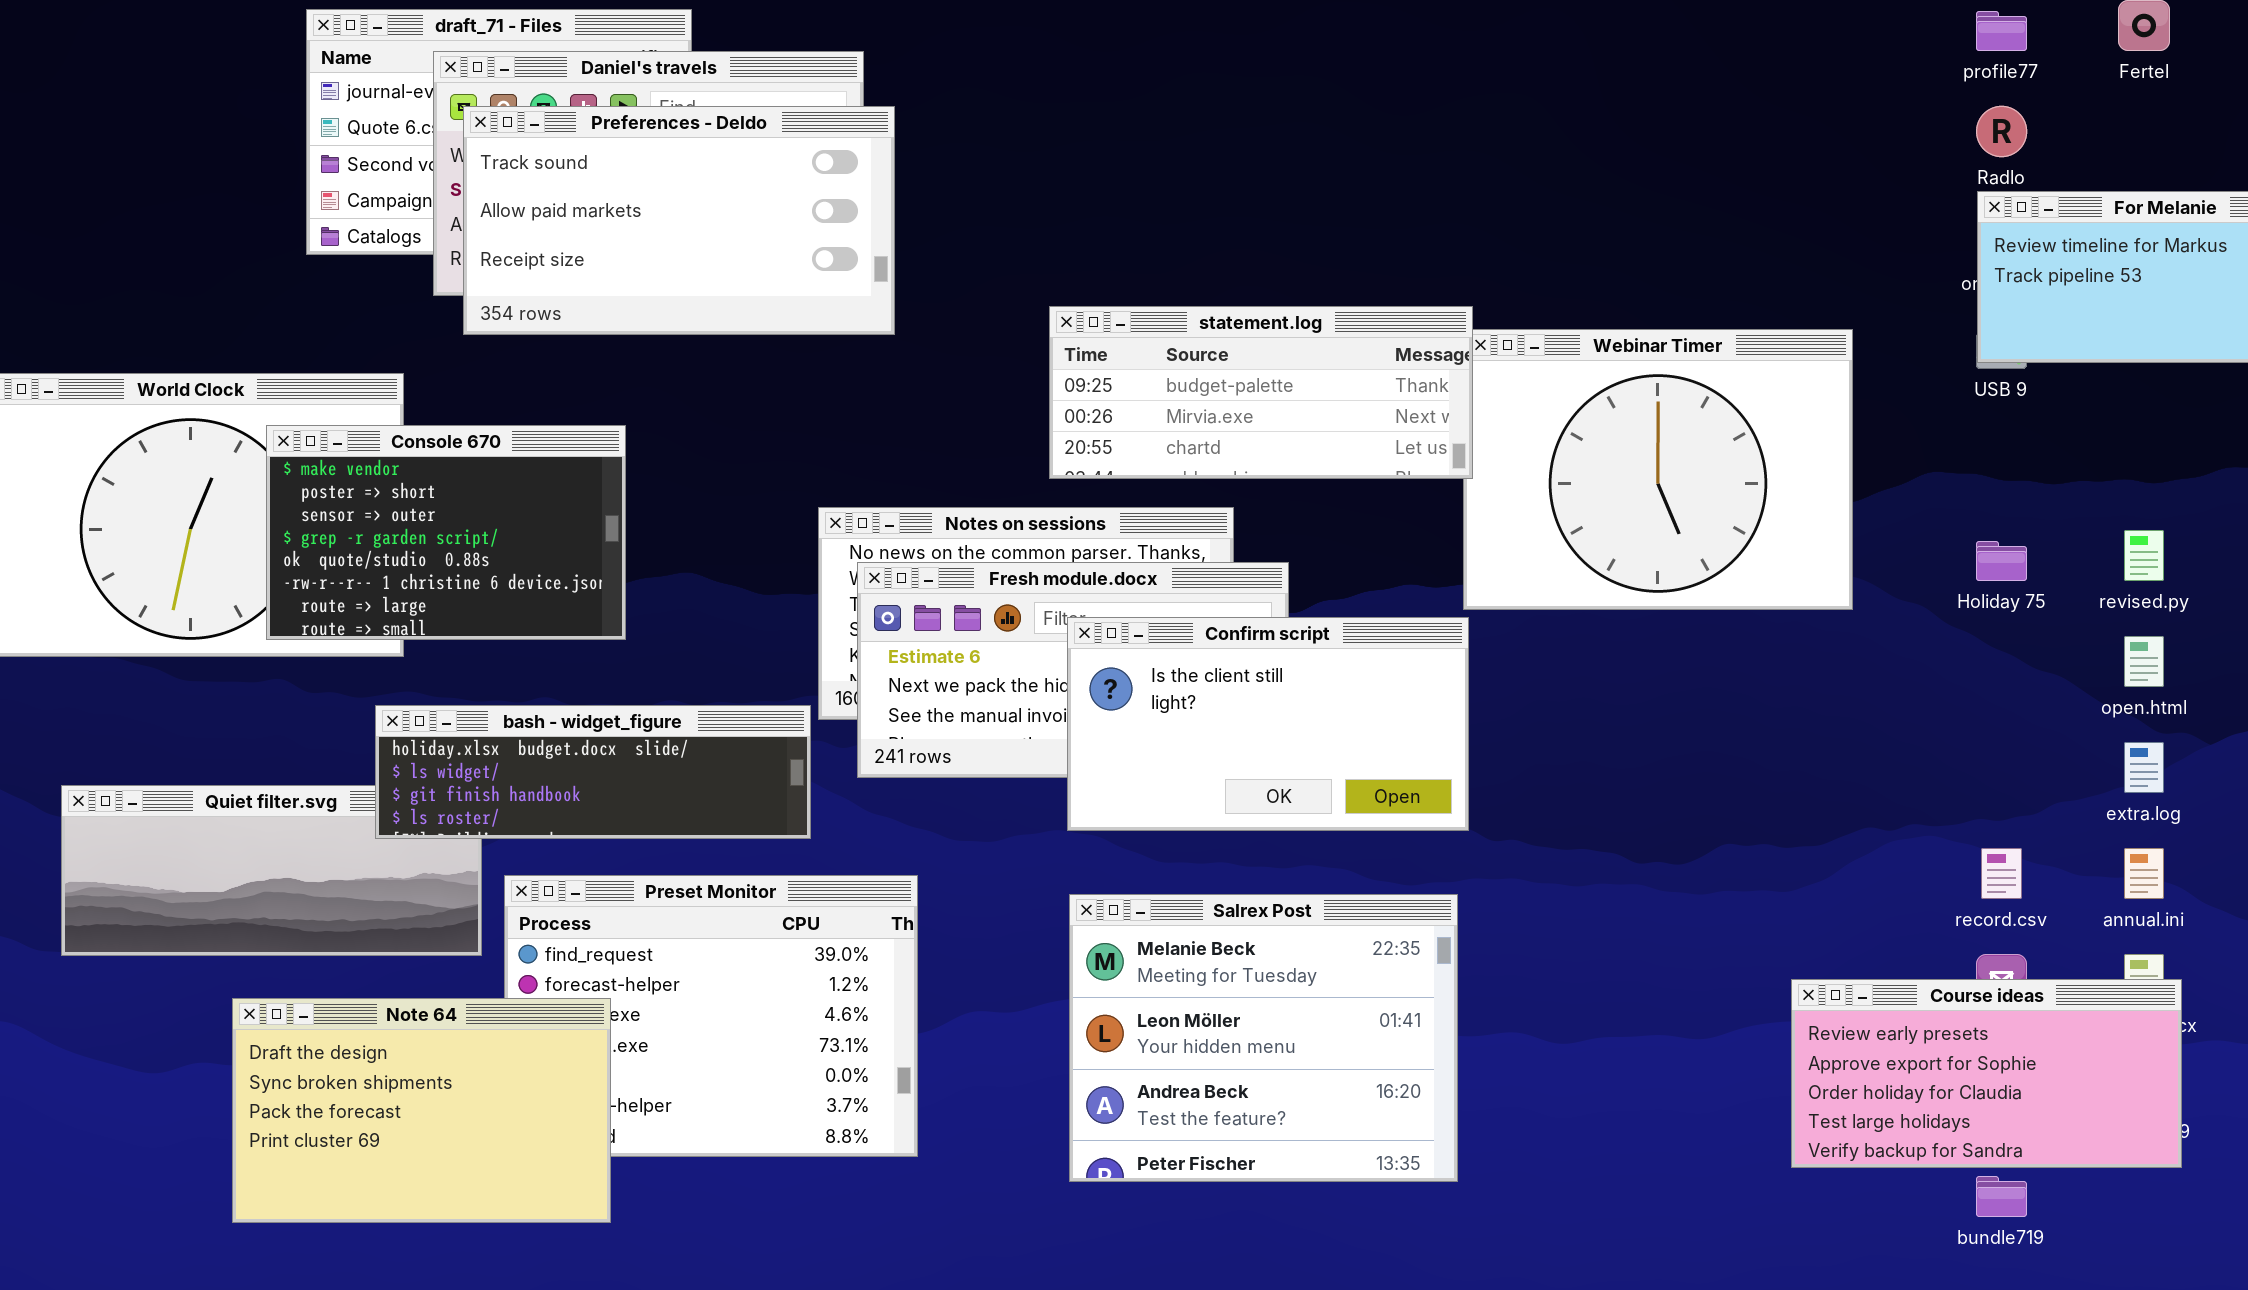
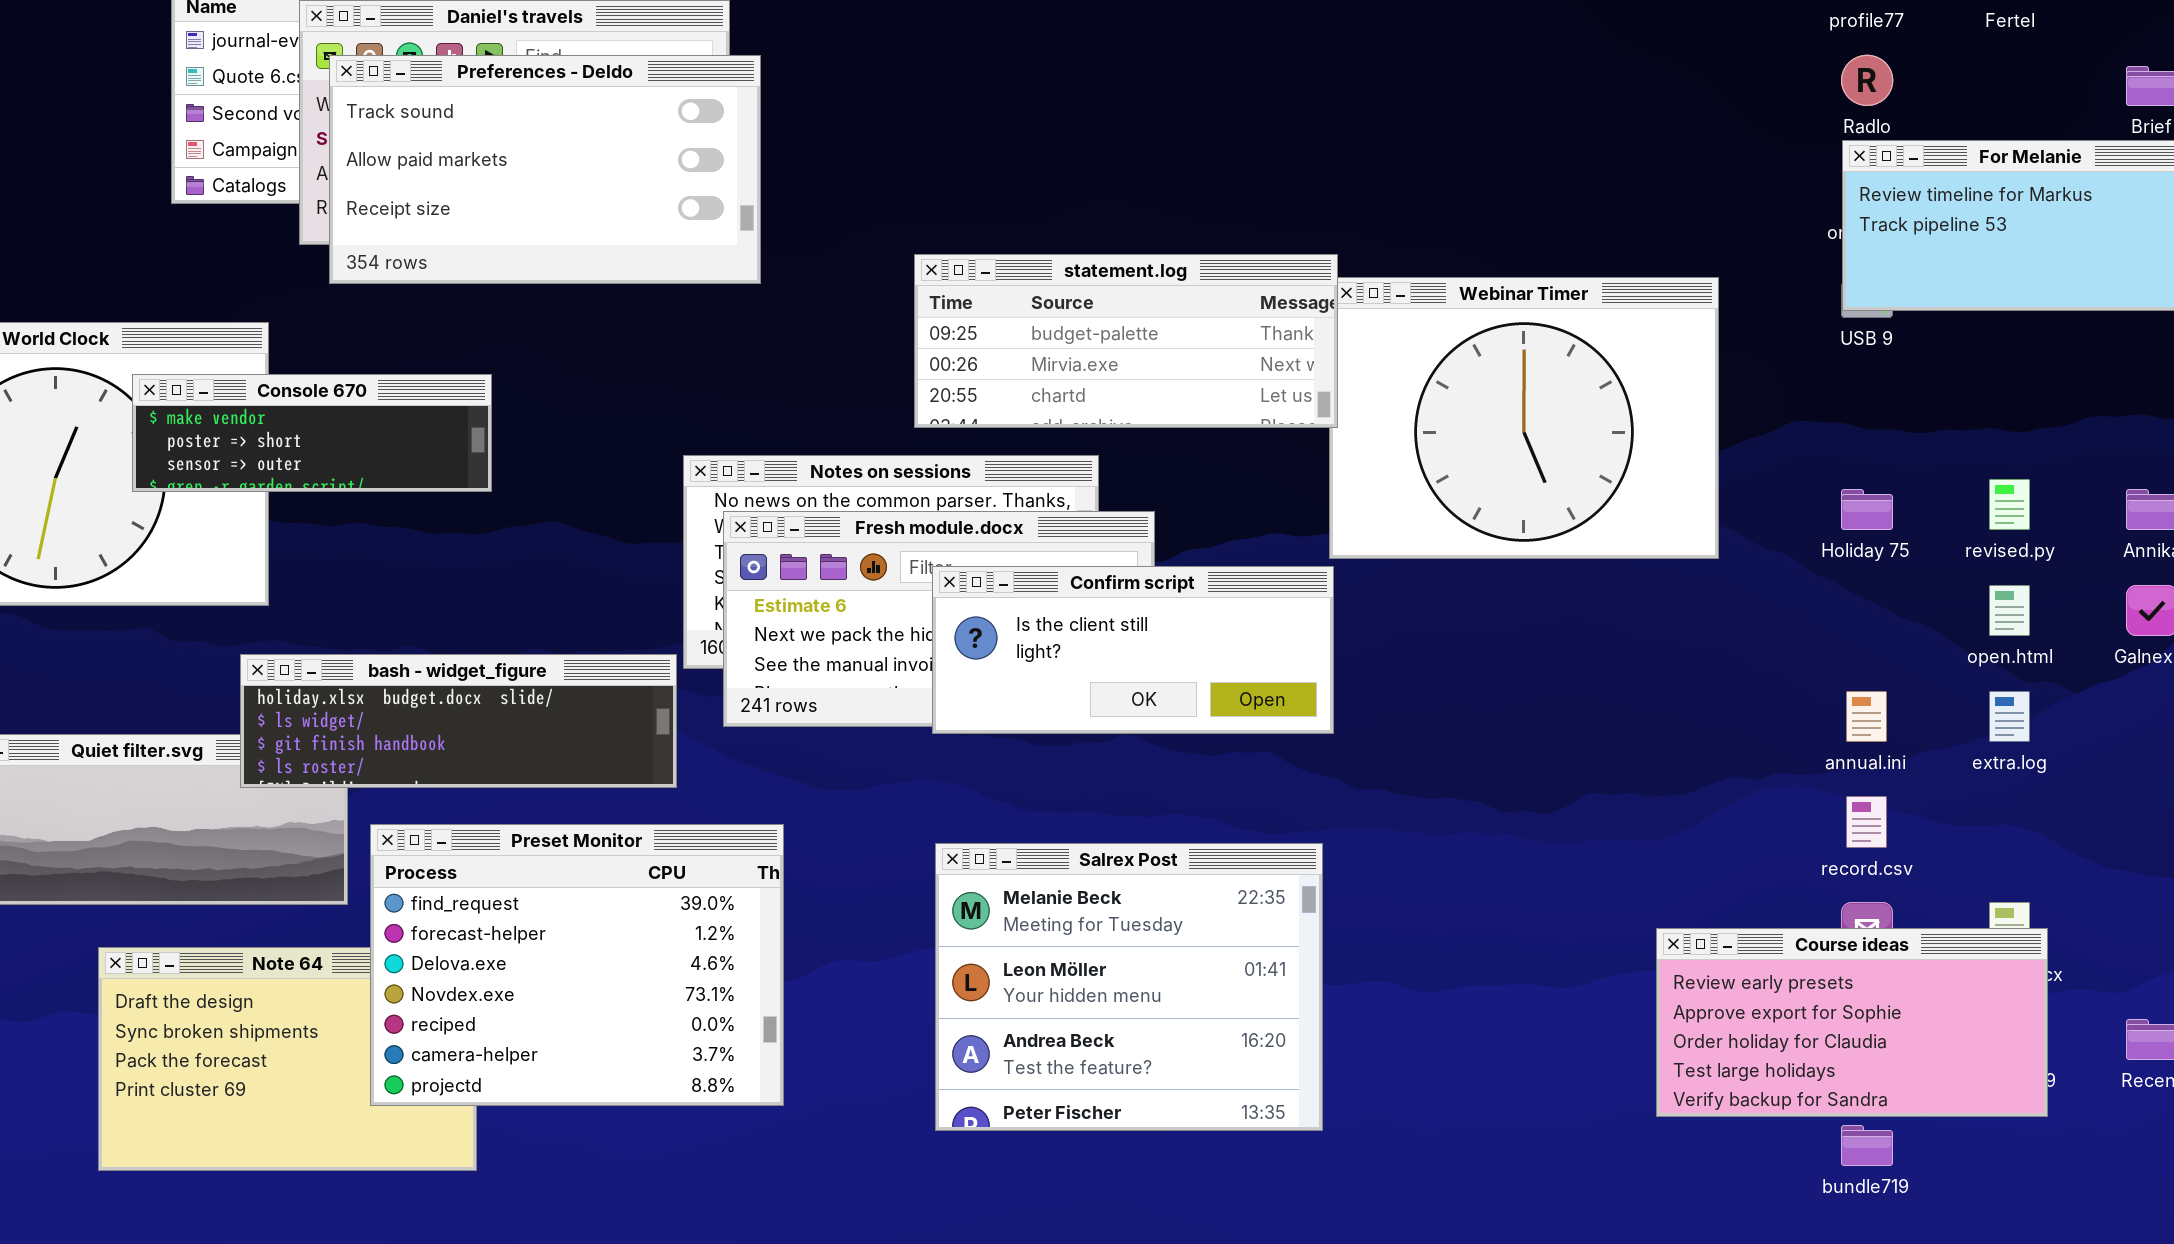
Console 670: [266,425,626,640] -> [132,374,492,492], resized
Confirm script: [1067,617,1469,831] -> [932,566,1334,734], resized
annual.ini: [2124,848,2164,899] -> [1846,691,1887,742], moved
Preset Monitor: [504,875,918,1157] -> [370,824,784,1106], raised

